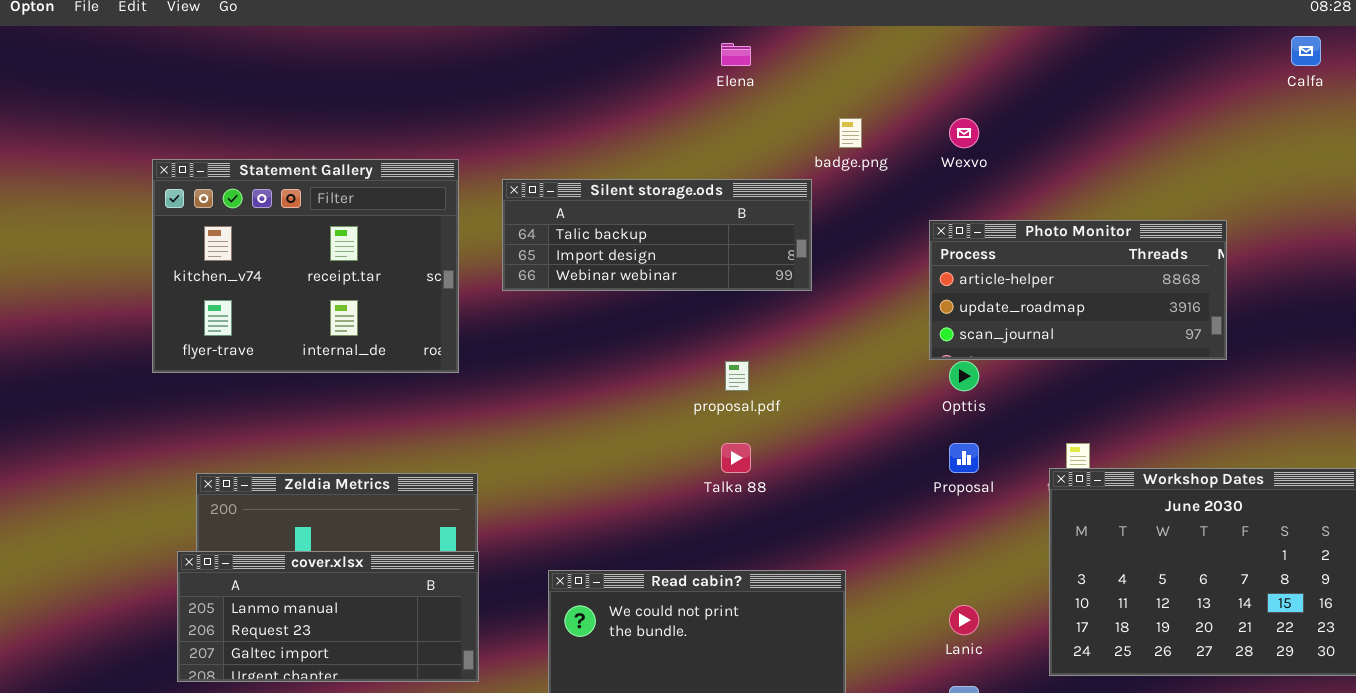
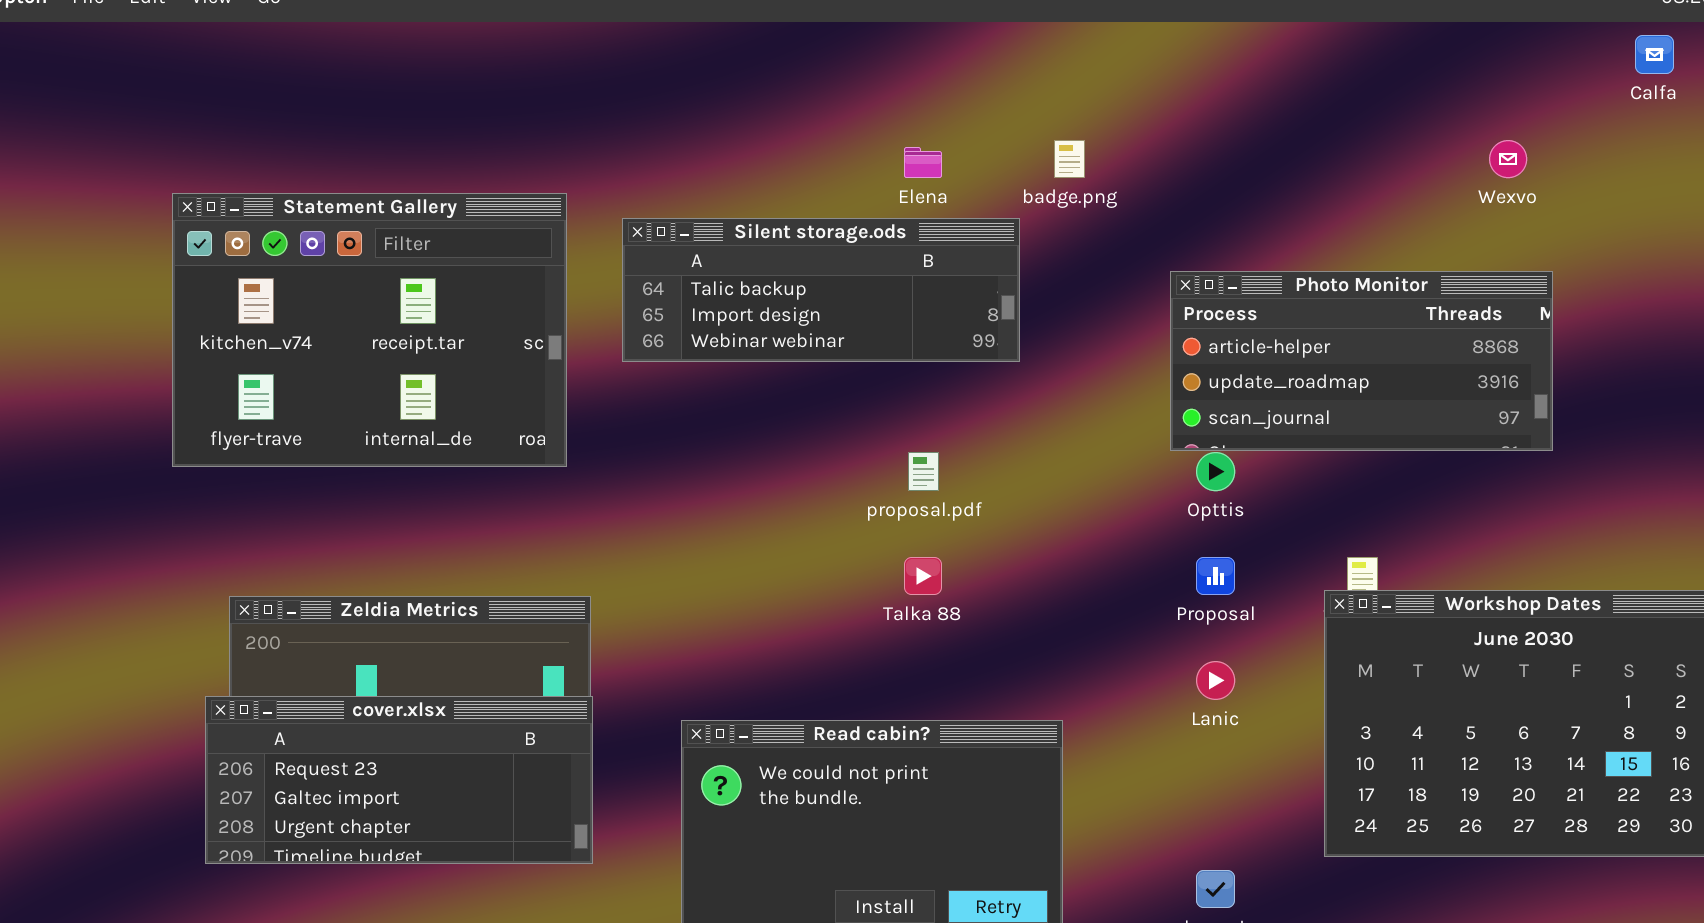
Elena: [721,43,751,66] -> [904,147,942,178], moved
Wexvo: [949,118,979,148] -> [1489,140,1527,178], moved
cover.xlsx: [177,551,479,682] -> [205,696,593,864], scrolled down 1 row
Lanic: [949,605,979,635] -> [1196,661,1235,700], moved

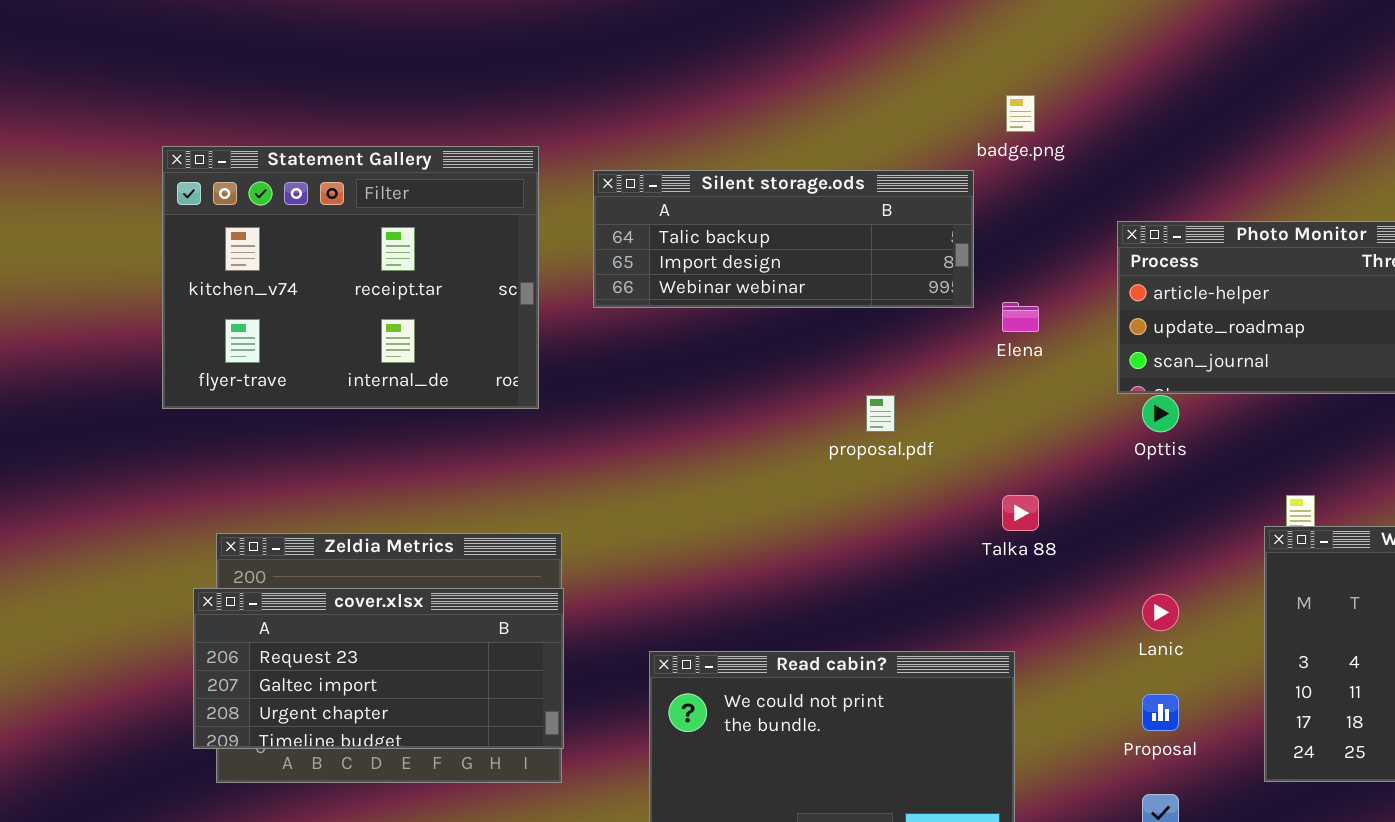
Elena: [904,147,942,178] -> [1002,302,1039,332], moved
Talka 88: [904,557,942,595] -> [1002,495,1039,531], moved
Proposal: [1196,557,1235,595] -> [1142,694,1179,731], moved
cover.xlsx: [205,696,593,864] -> [193,588,564,749], moved

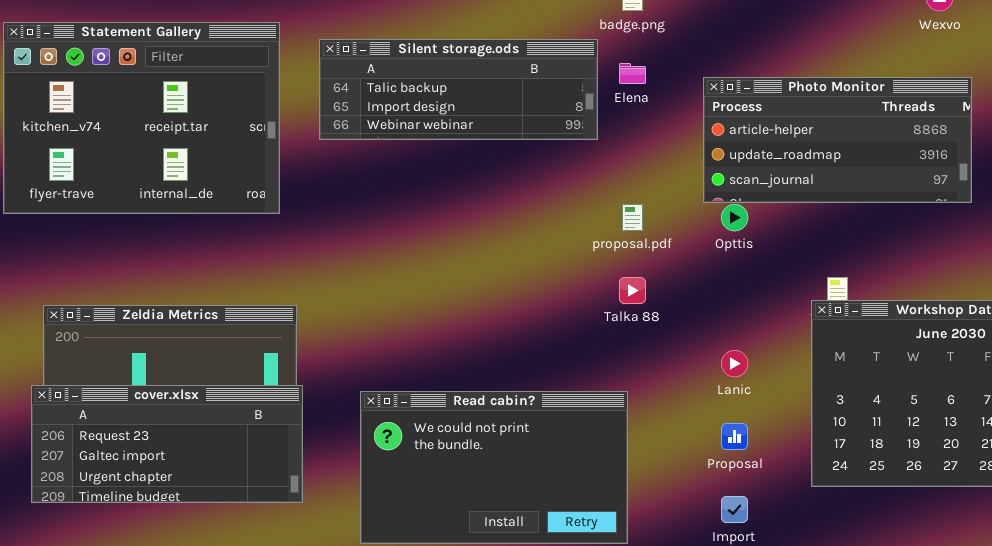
Elena: [1002,302,1039,332] -> [619,63,646,84], moved
proposal.pdf: [866,395,895,432] -> [622,204,643,231], moved
cover.xlsx: [193,588,564,749] -> [31,385,303,503], moved

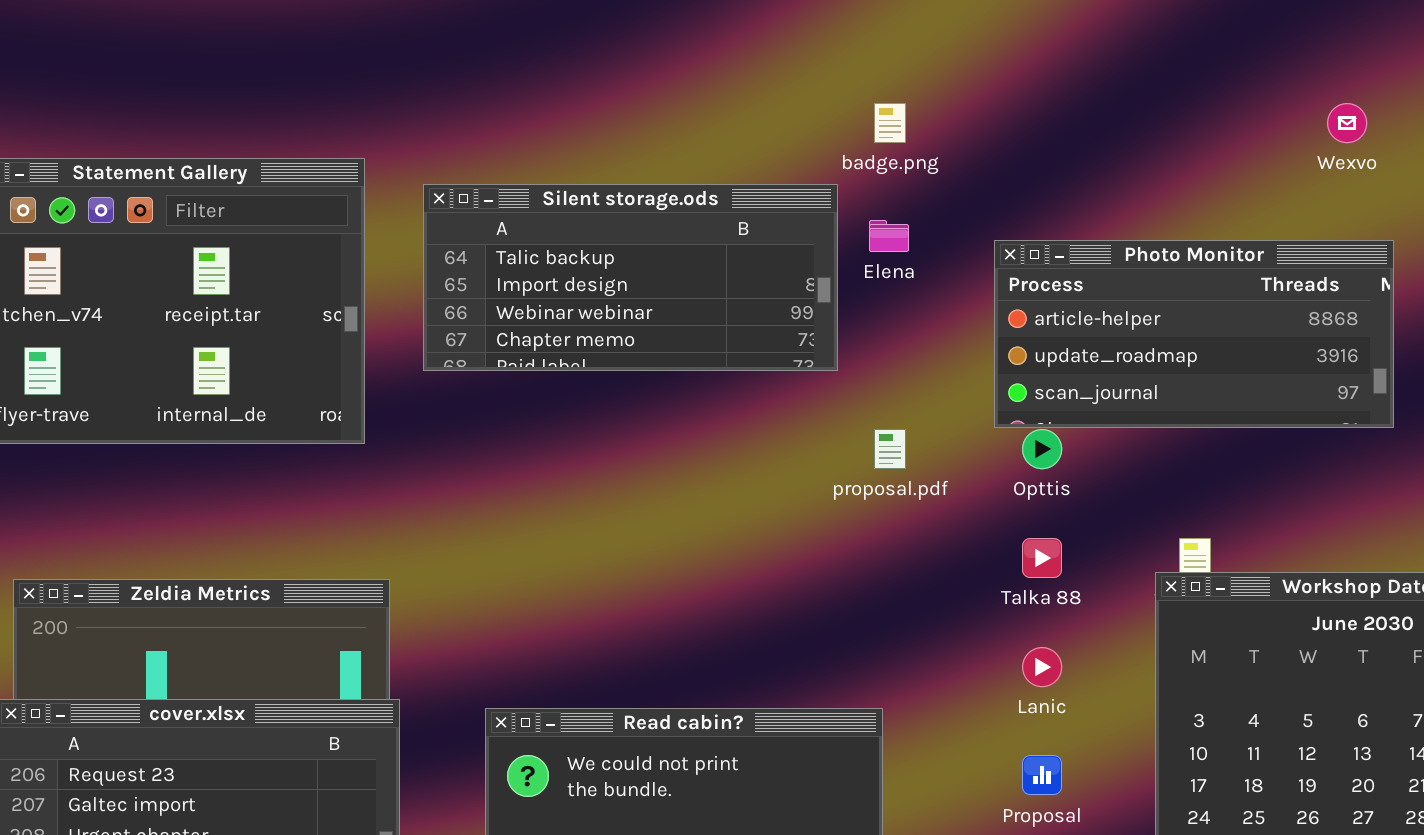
Silent storage.ods: [319,39,598,140] -> [423,184,838,371], resized
Talka 88: [619,277,646,304] -> [1022,538,1062,578], moved

